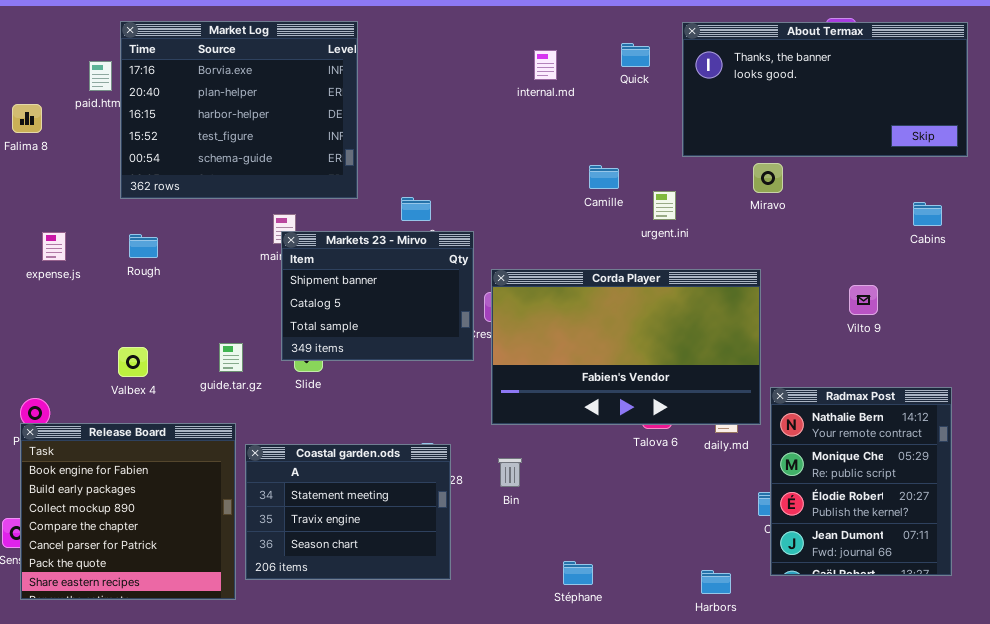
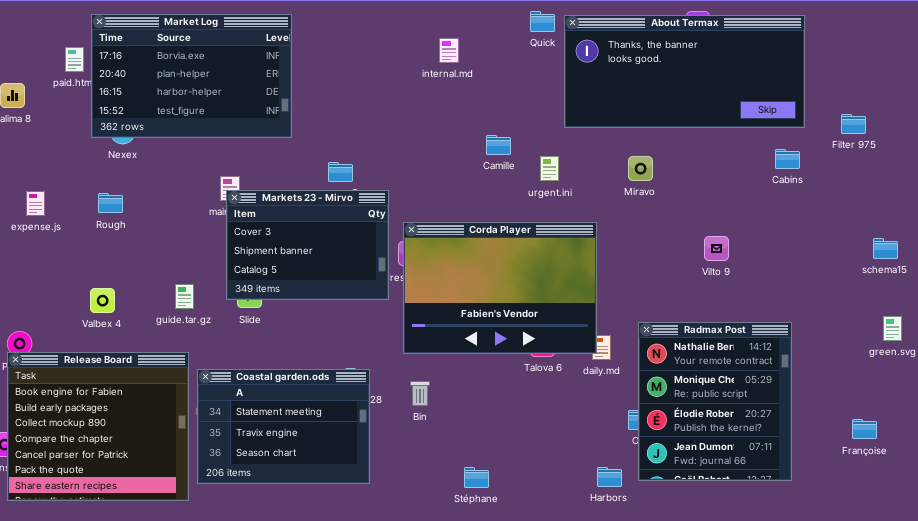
Market Log: [120,21,358,199] -> [91,14,292,138], resized
Quick: [621,43,650,67] -> [530,11,555,32], moved
Miravo: [753,163,783,193] -> [628,156,653,181], moved
Cabins: [913,202,942,226] -> [775,149,800,169], moved
Markets 23 - Mirvo: [281,231,474,361] -> [226,190,389,300], scrolled up 1 row
Corda Player: [491,269,761,425] -> [403,222,597,354], resized
Harbors: [701,570,731,594] -> [597,467,622,487], moved

